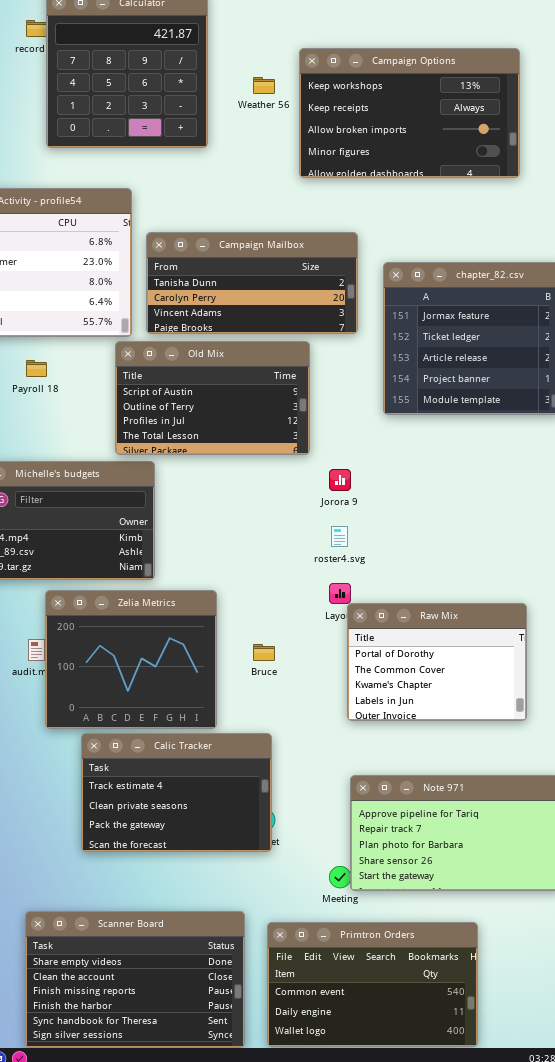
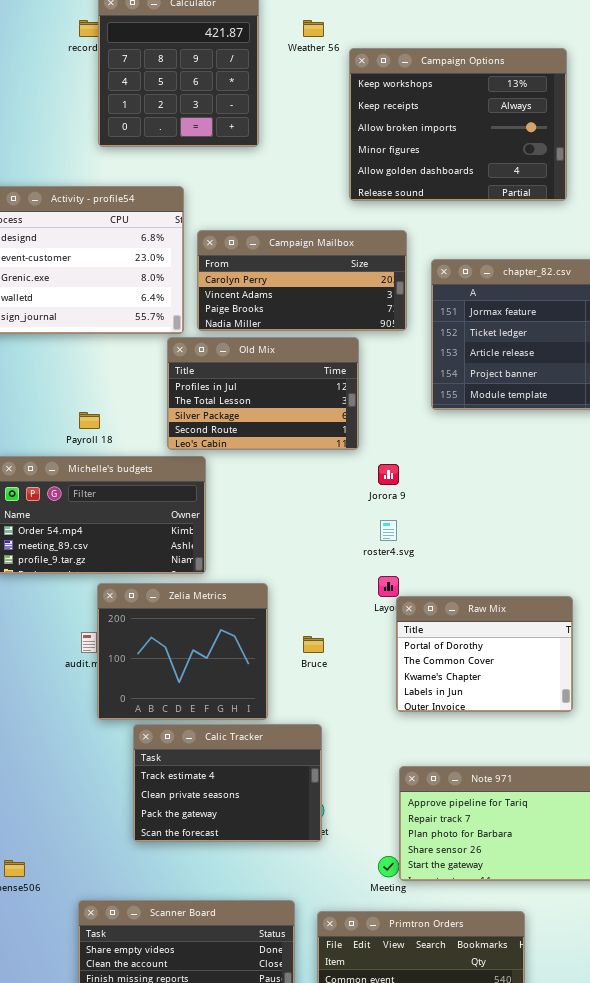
Campaign Options: [299,48,520,178] -> [349,48,567,201], resized
Weather 56: [253,77,275,94] -> [303,20,324,37], moved
Campaign Mailbox: [146,232,358,334] -> [197,230,407,331], scrolled down 1 row
Old Mix: [115,341,310,455] -> [167,337,359,450], scrolled down 2 rows
Payroll 18: [26,360,47,377] -> [79,412,100,429], moved

